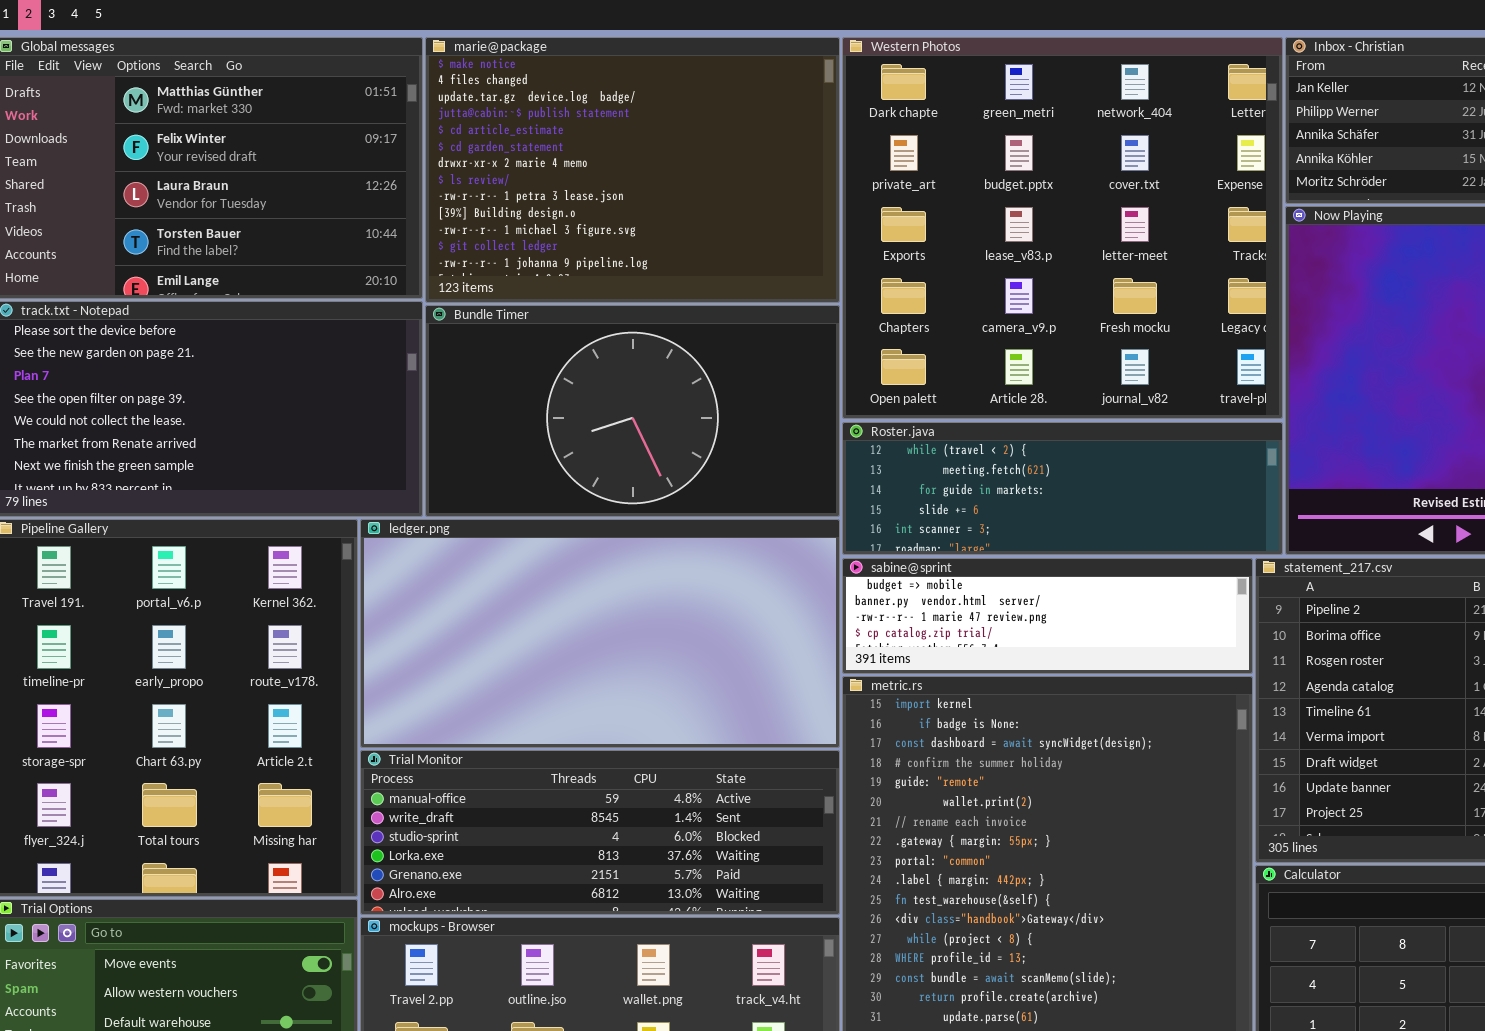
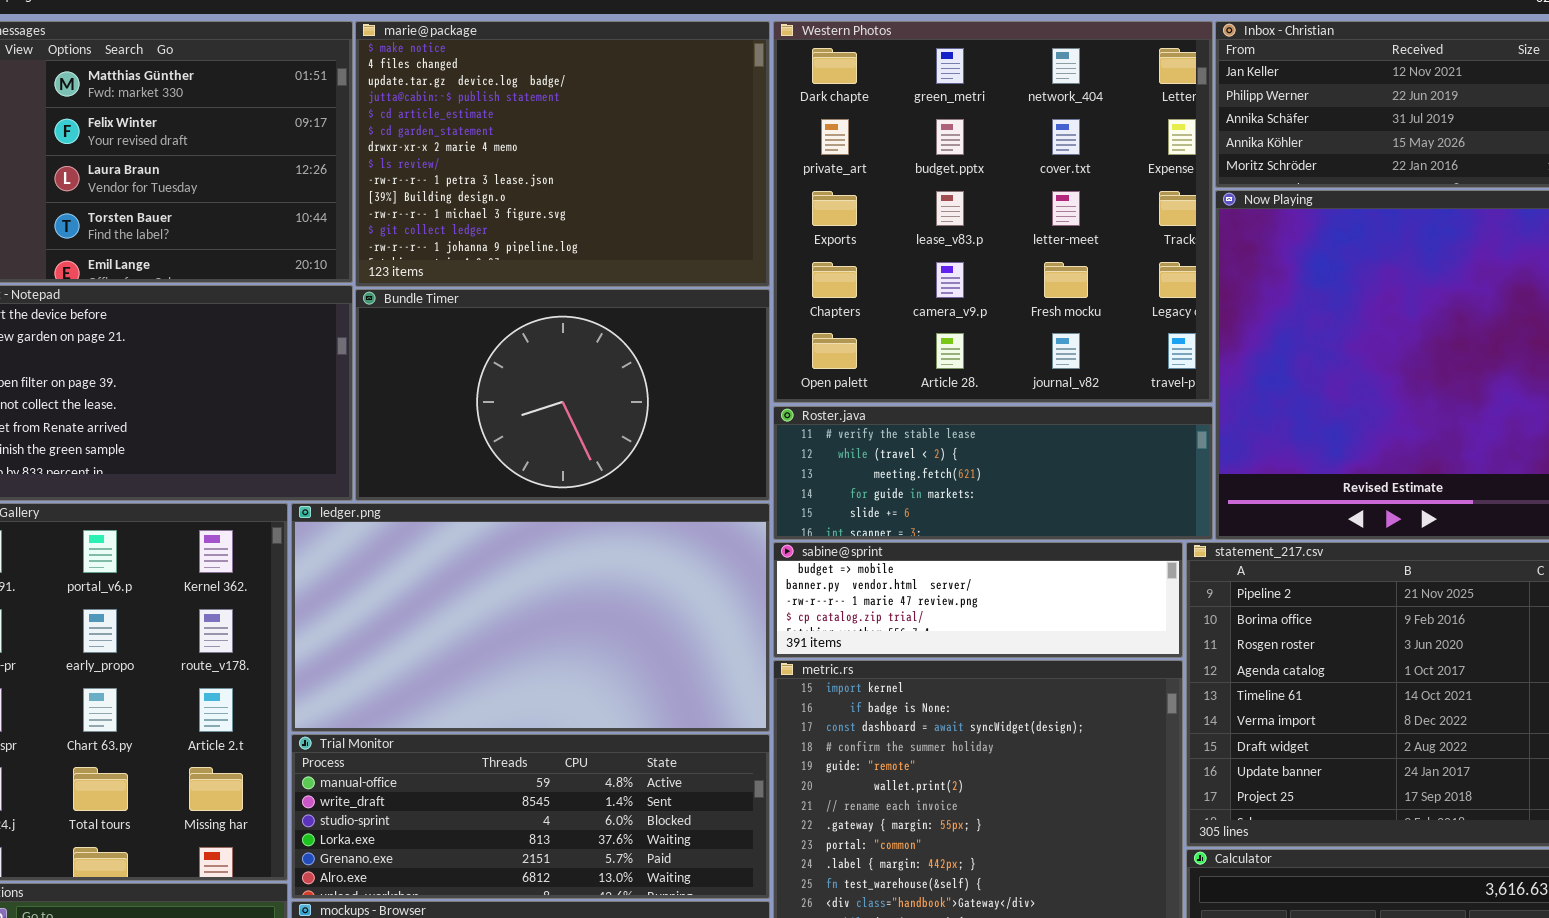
Roster.java: [842,422,1283,555] -> [773,406,1213,540], scrolled up 1 row

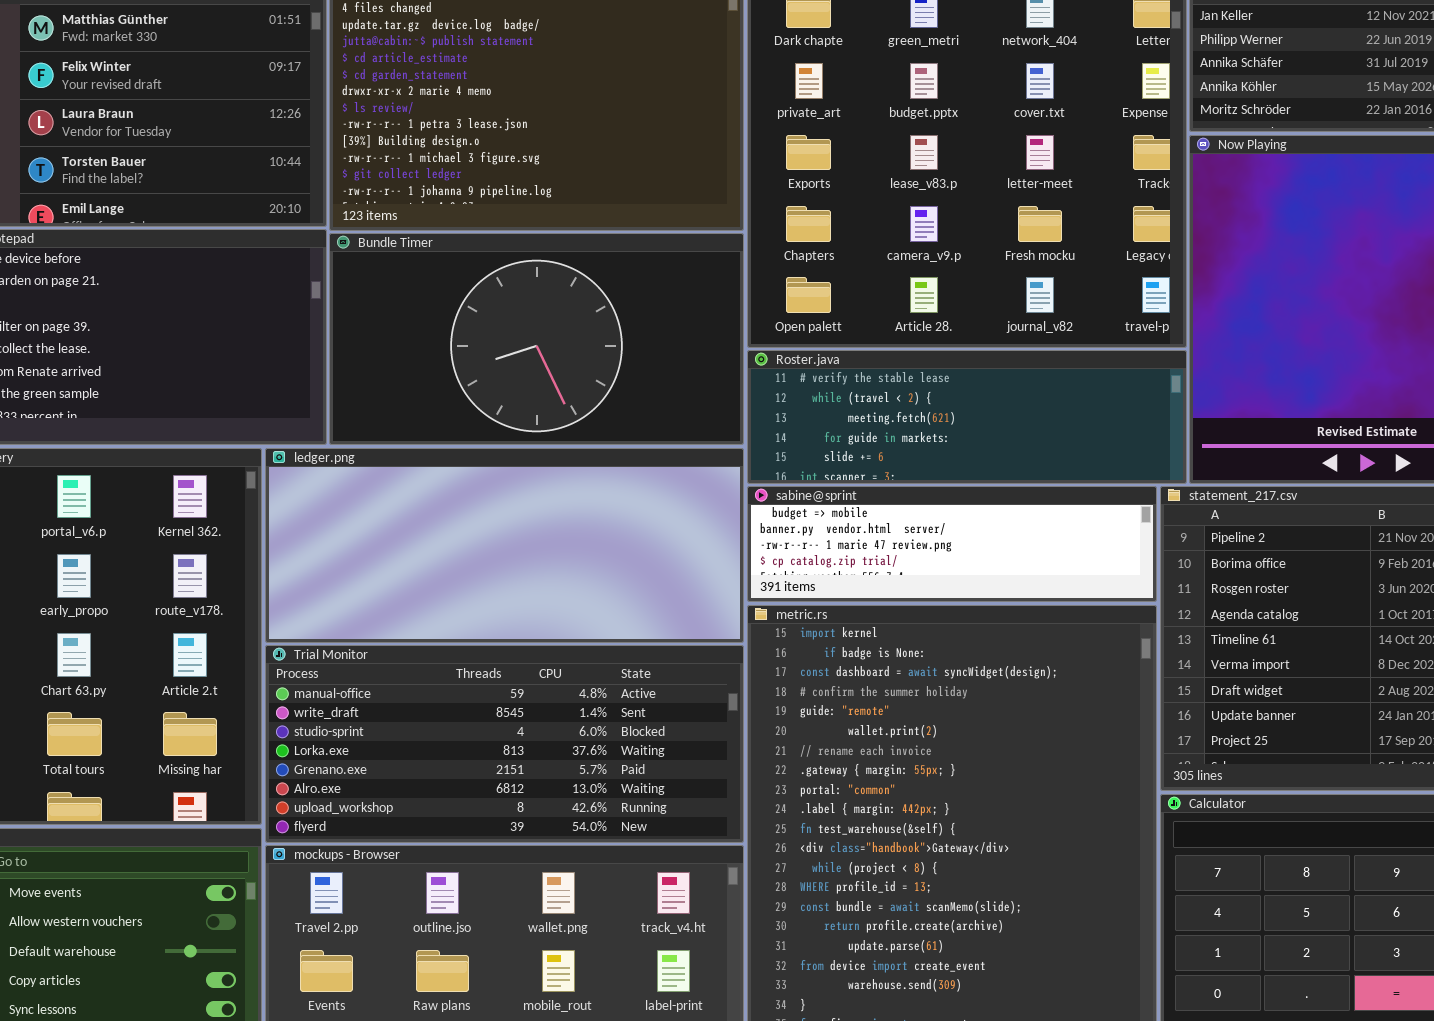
ledger.png: [291,503,770,732] -> [265,448,744,643], resized
Trial Monitor: [291,734,770,899] -> [265,645,744,843], resized

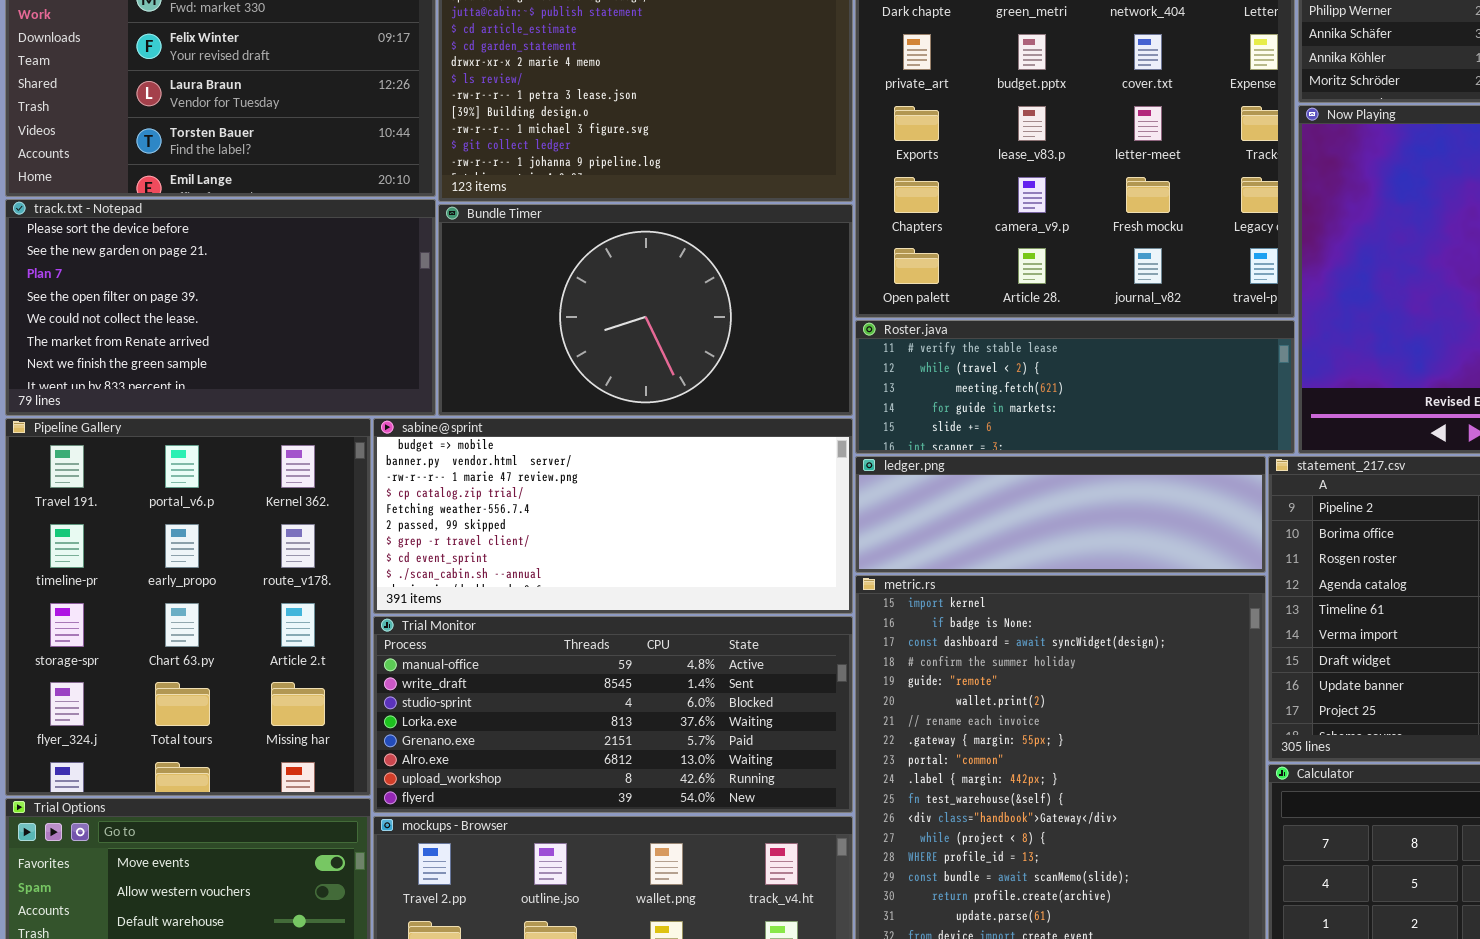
ledger.png: [265,448,744,643] -> [855,456,1266,573], moved, resized
sabine@sprint: [747,486,1157,602] -> [373,418,853,614], moved, resized

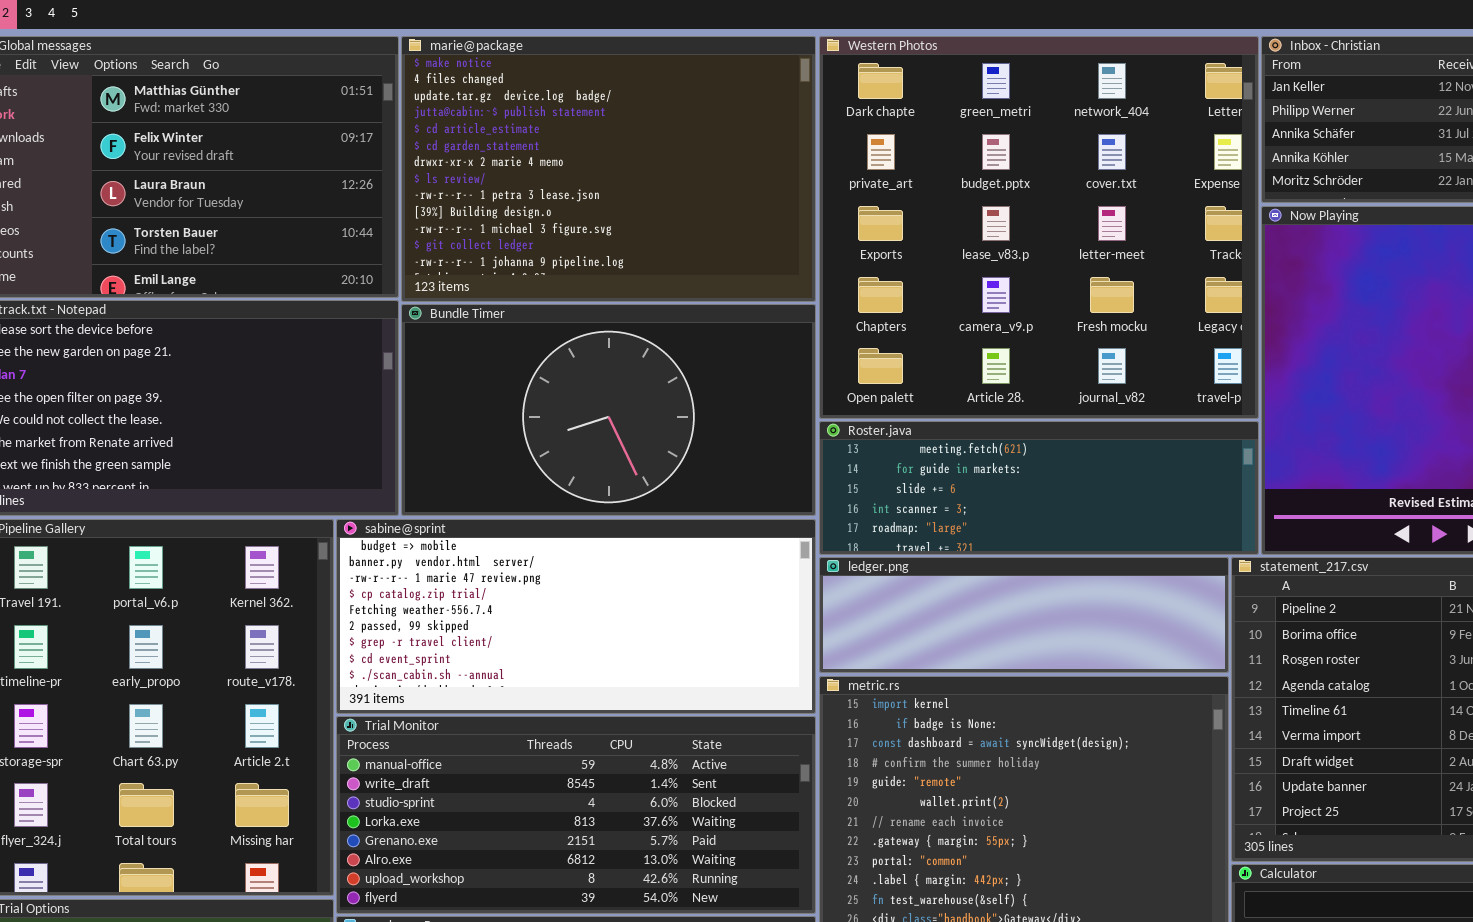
Roster.java: [855,320,1295,454] -> [819,421,1259,555], scrolled down 2 rows

